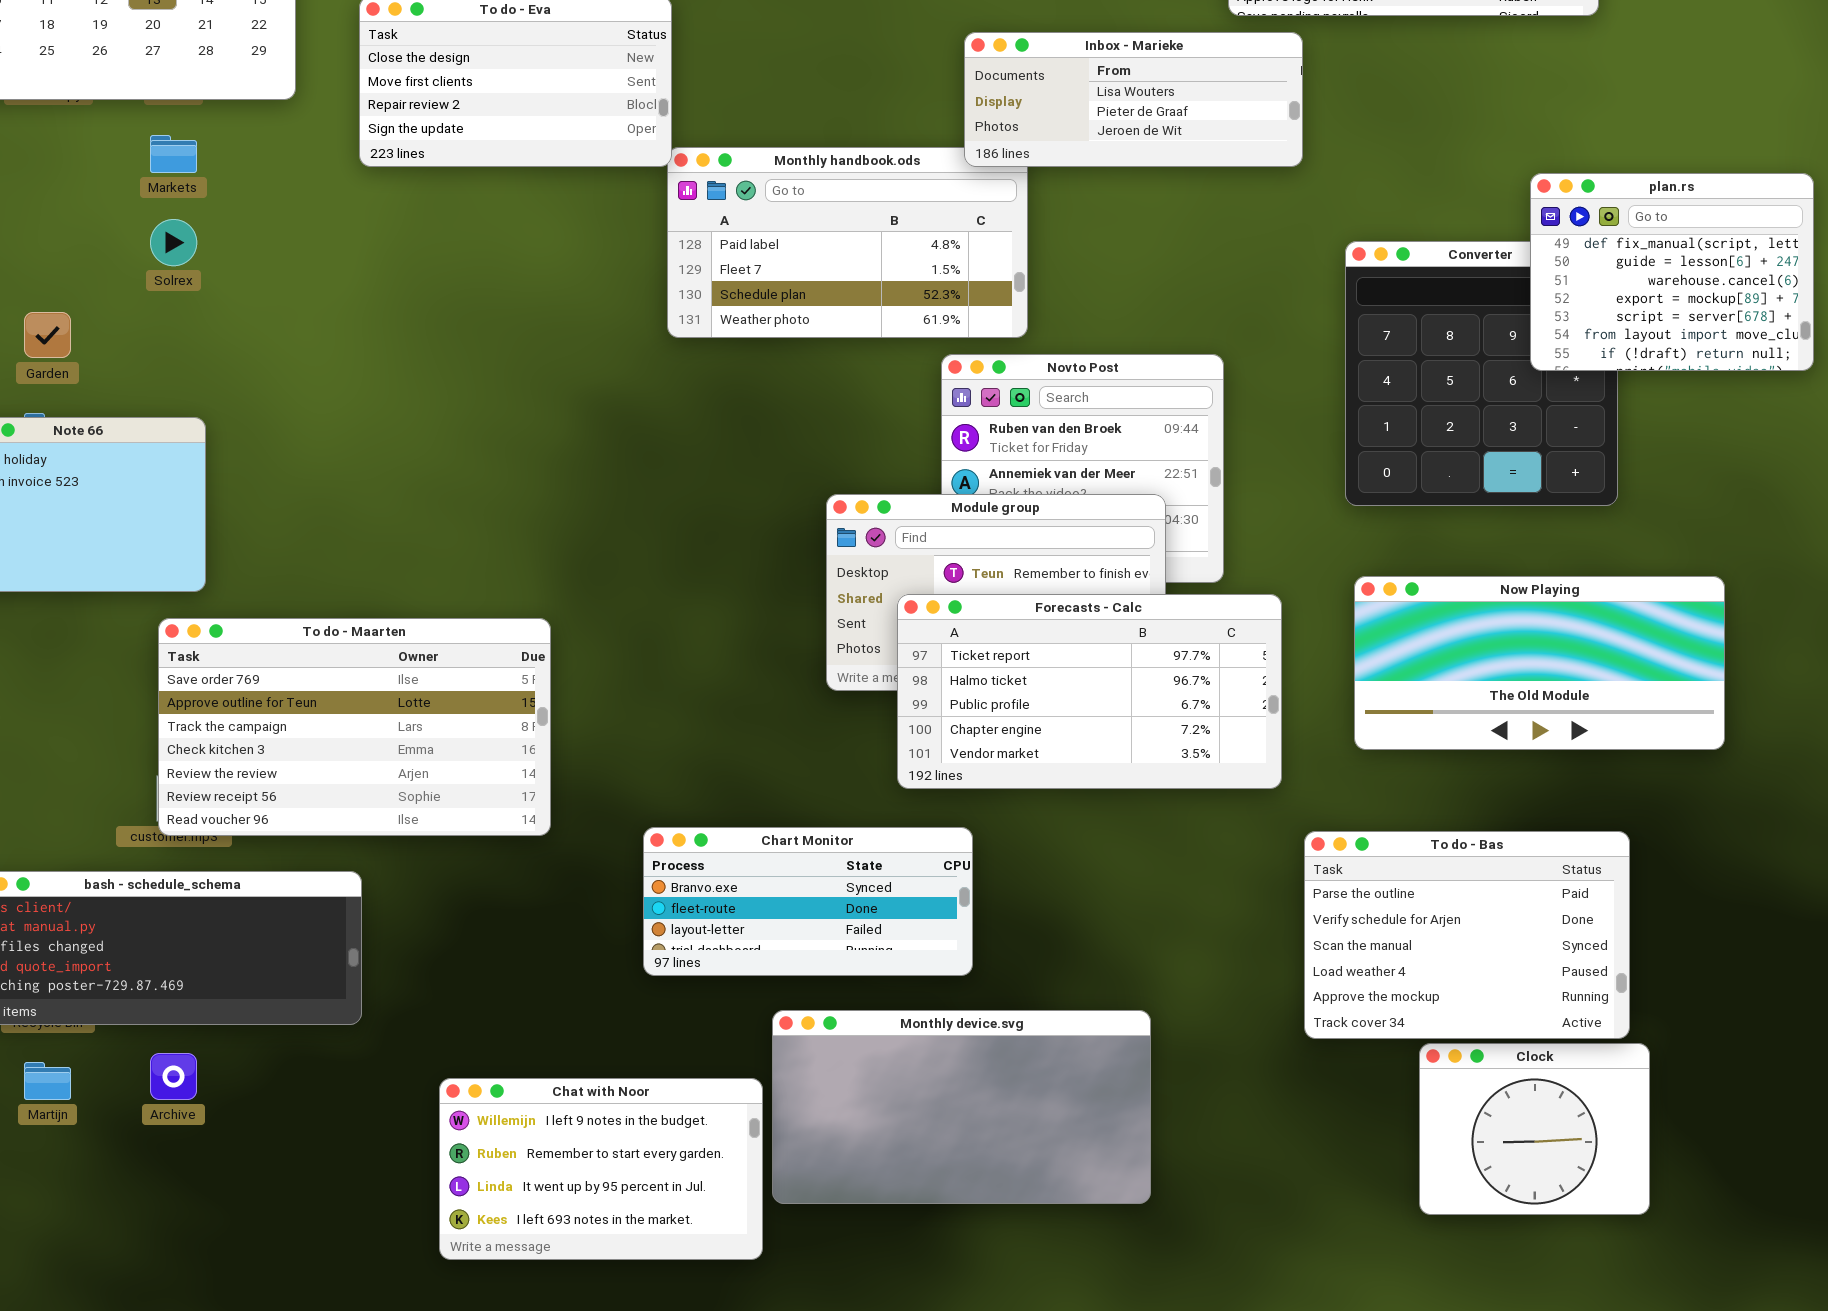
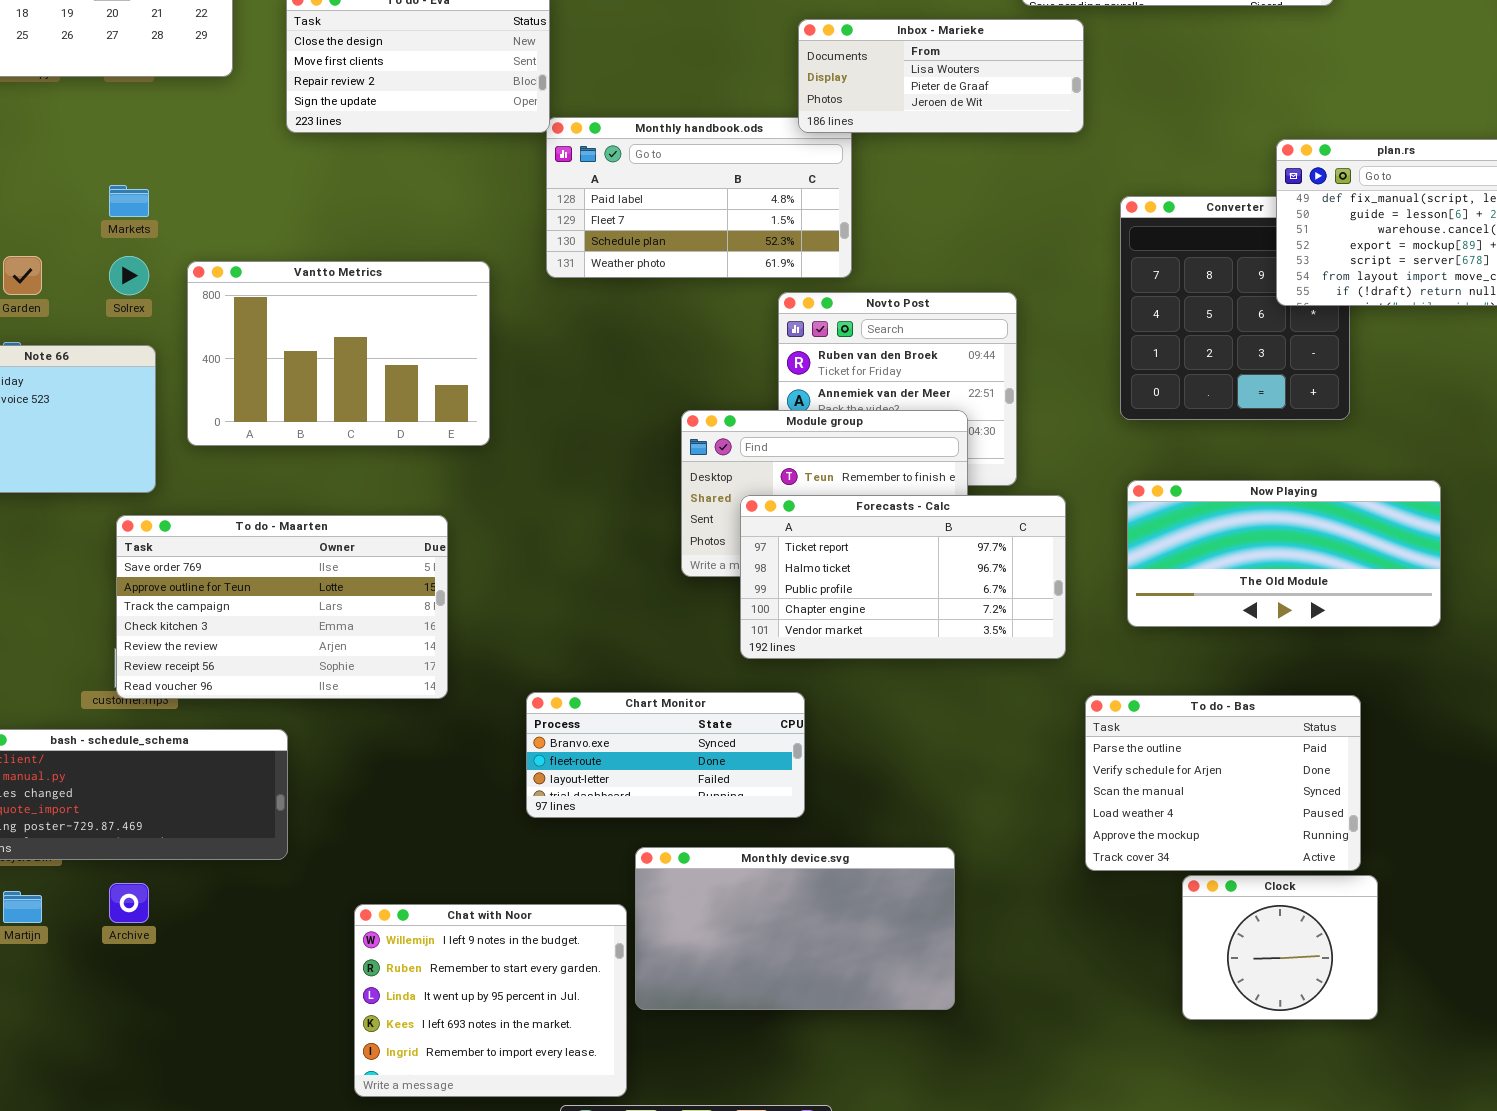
Markets: [150,135,197,173] -> [109,185,149,217], moved
Solrex: [150,219,197,266] -> [109,256,149,295], moved
Vantto Metrics: none -> [187,261,490,446], opened
Chat with Noor: [439,1078,763,1260] -> [354,904,627,1097], resized

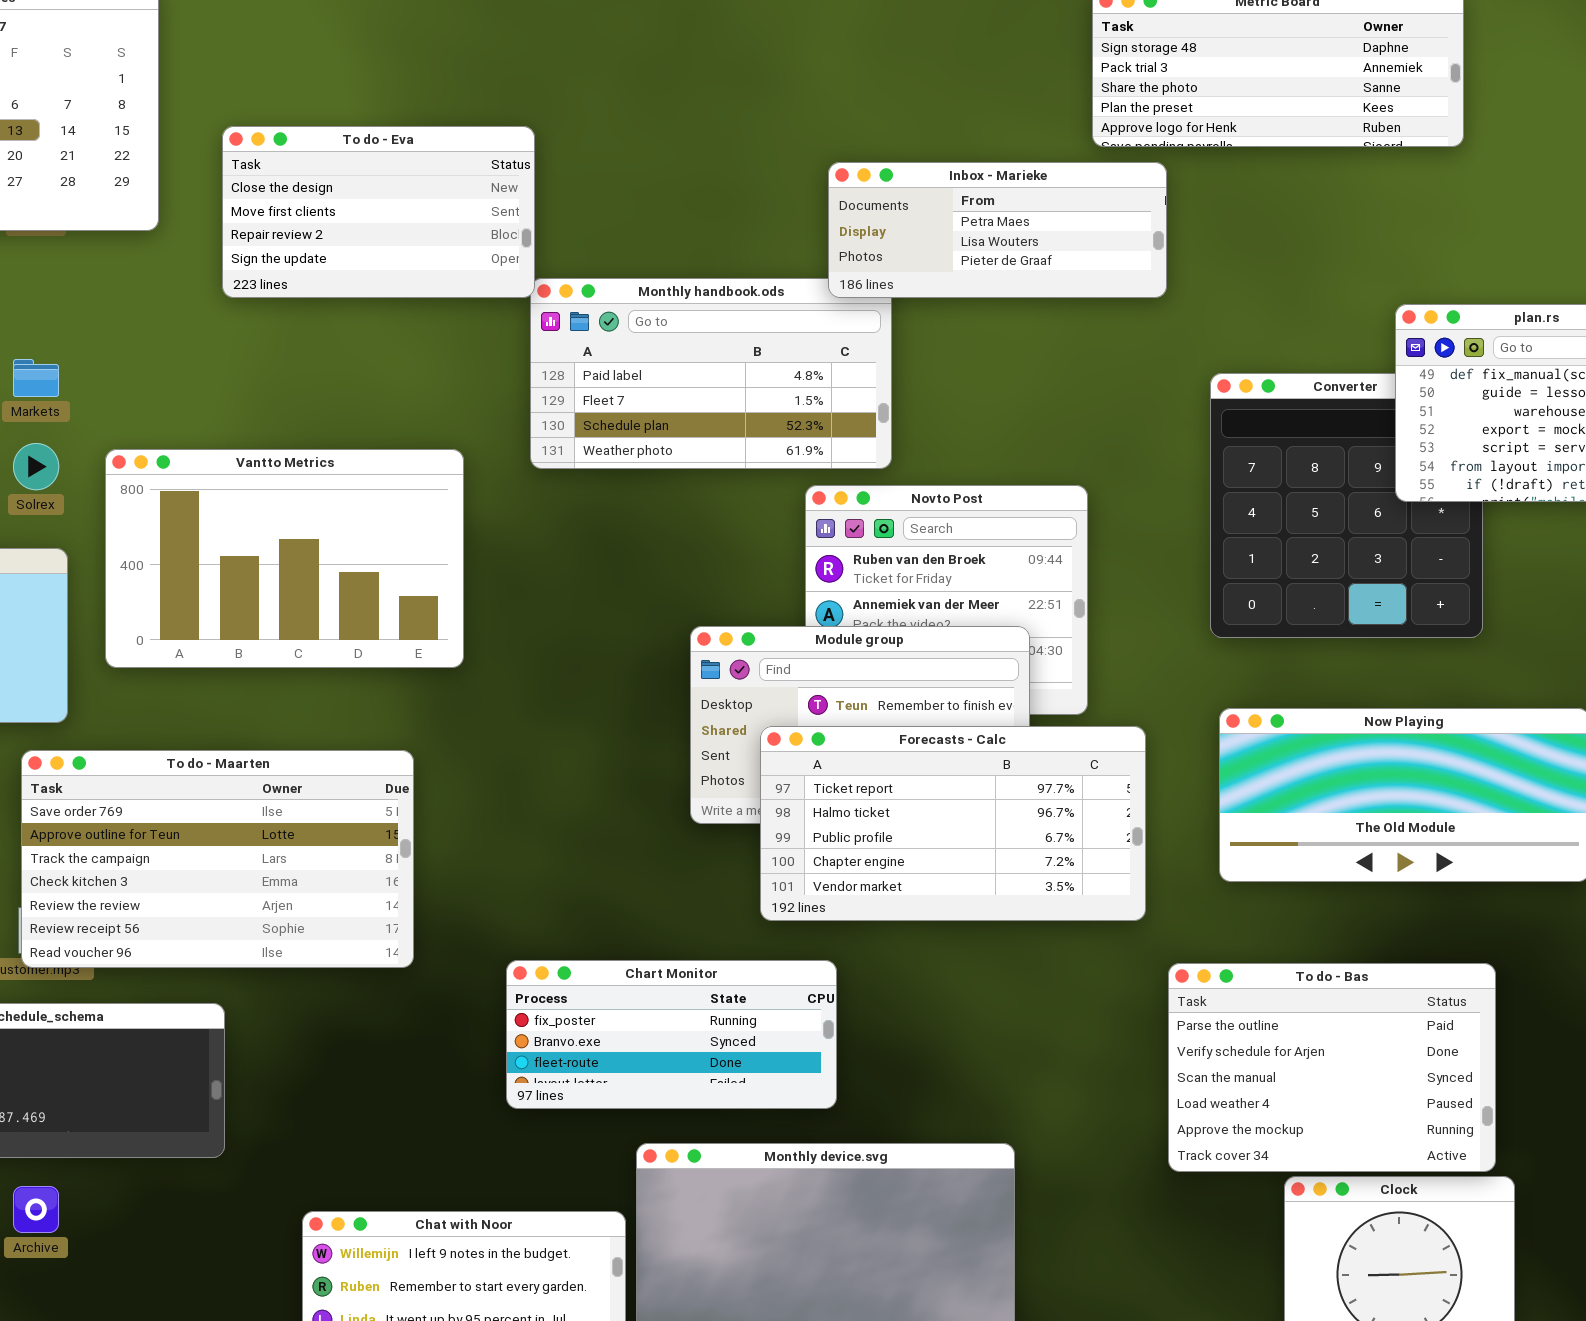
Inbox - Marieke: [798,19,1084,133] -> [828,162,1167,298], scrolled up 1 row
Chart Monitor: [526,692,805,818] -> [506,960,837,1109], scrolled up 1 row

